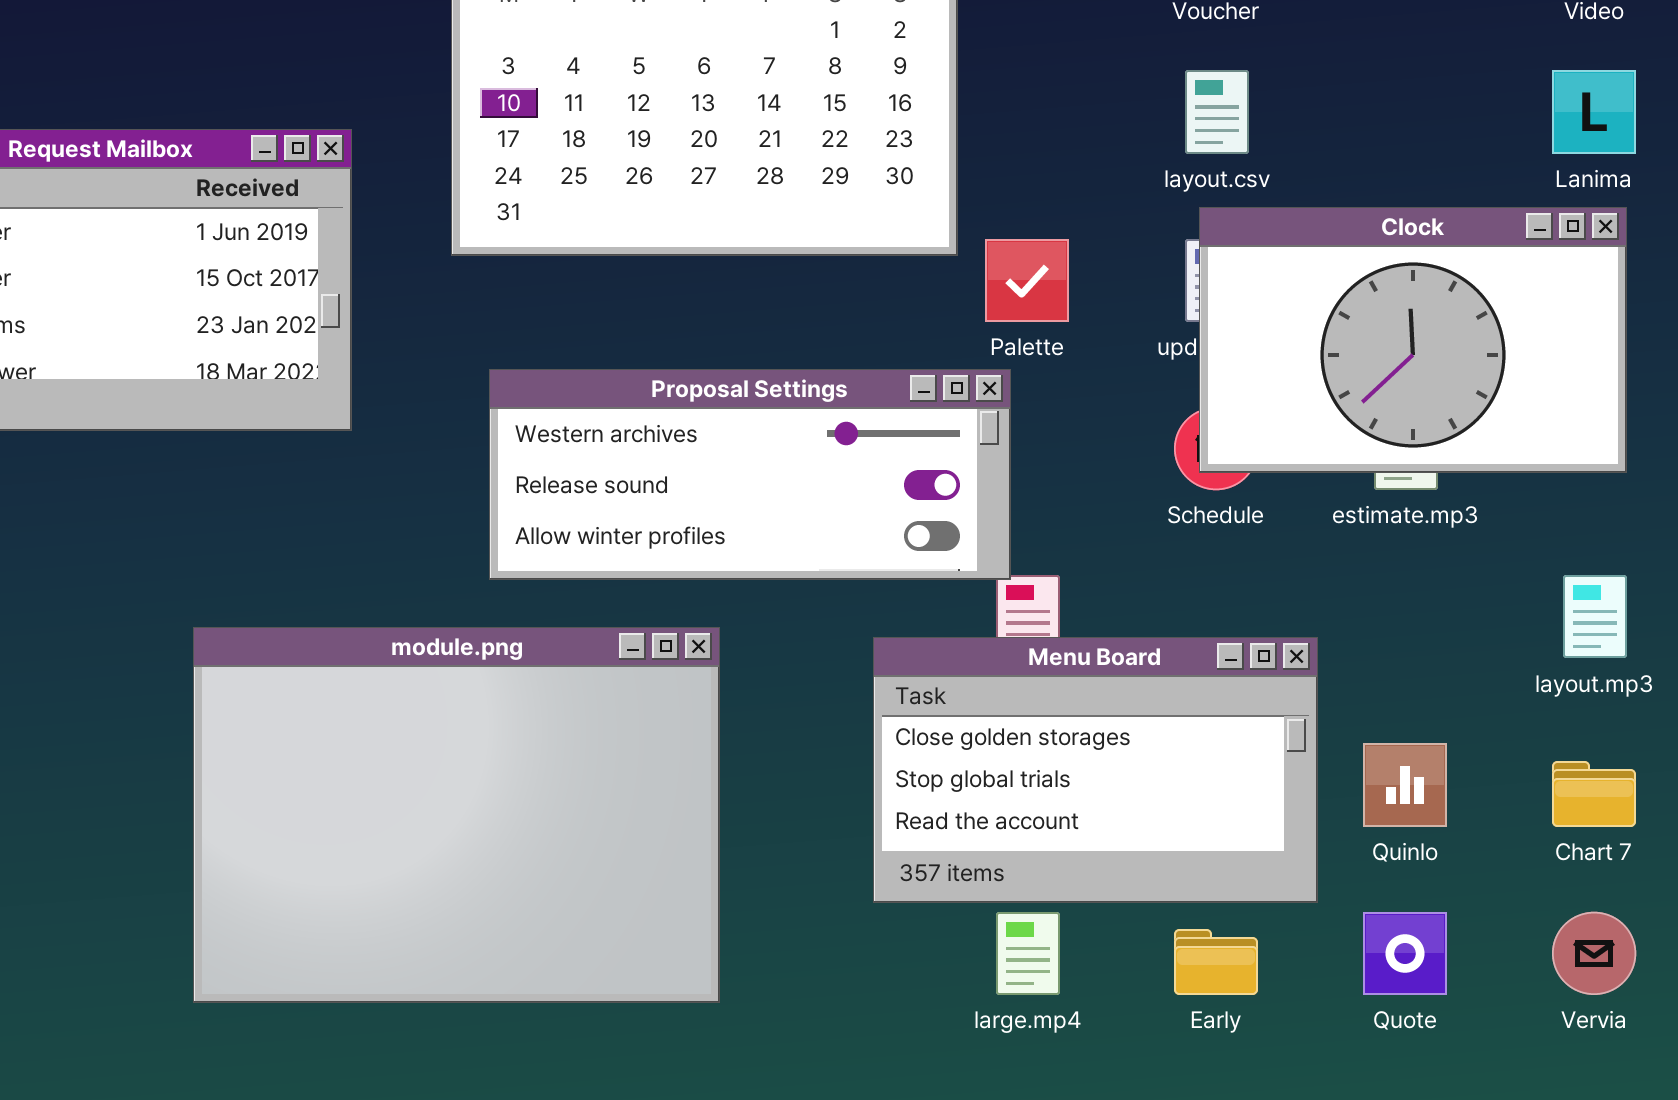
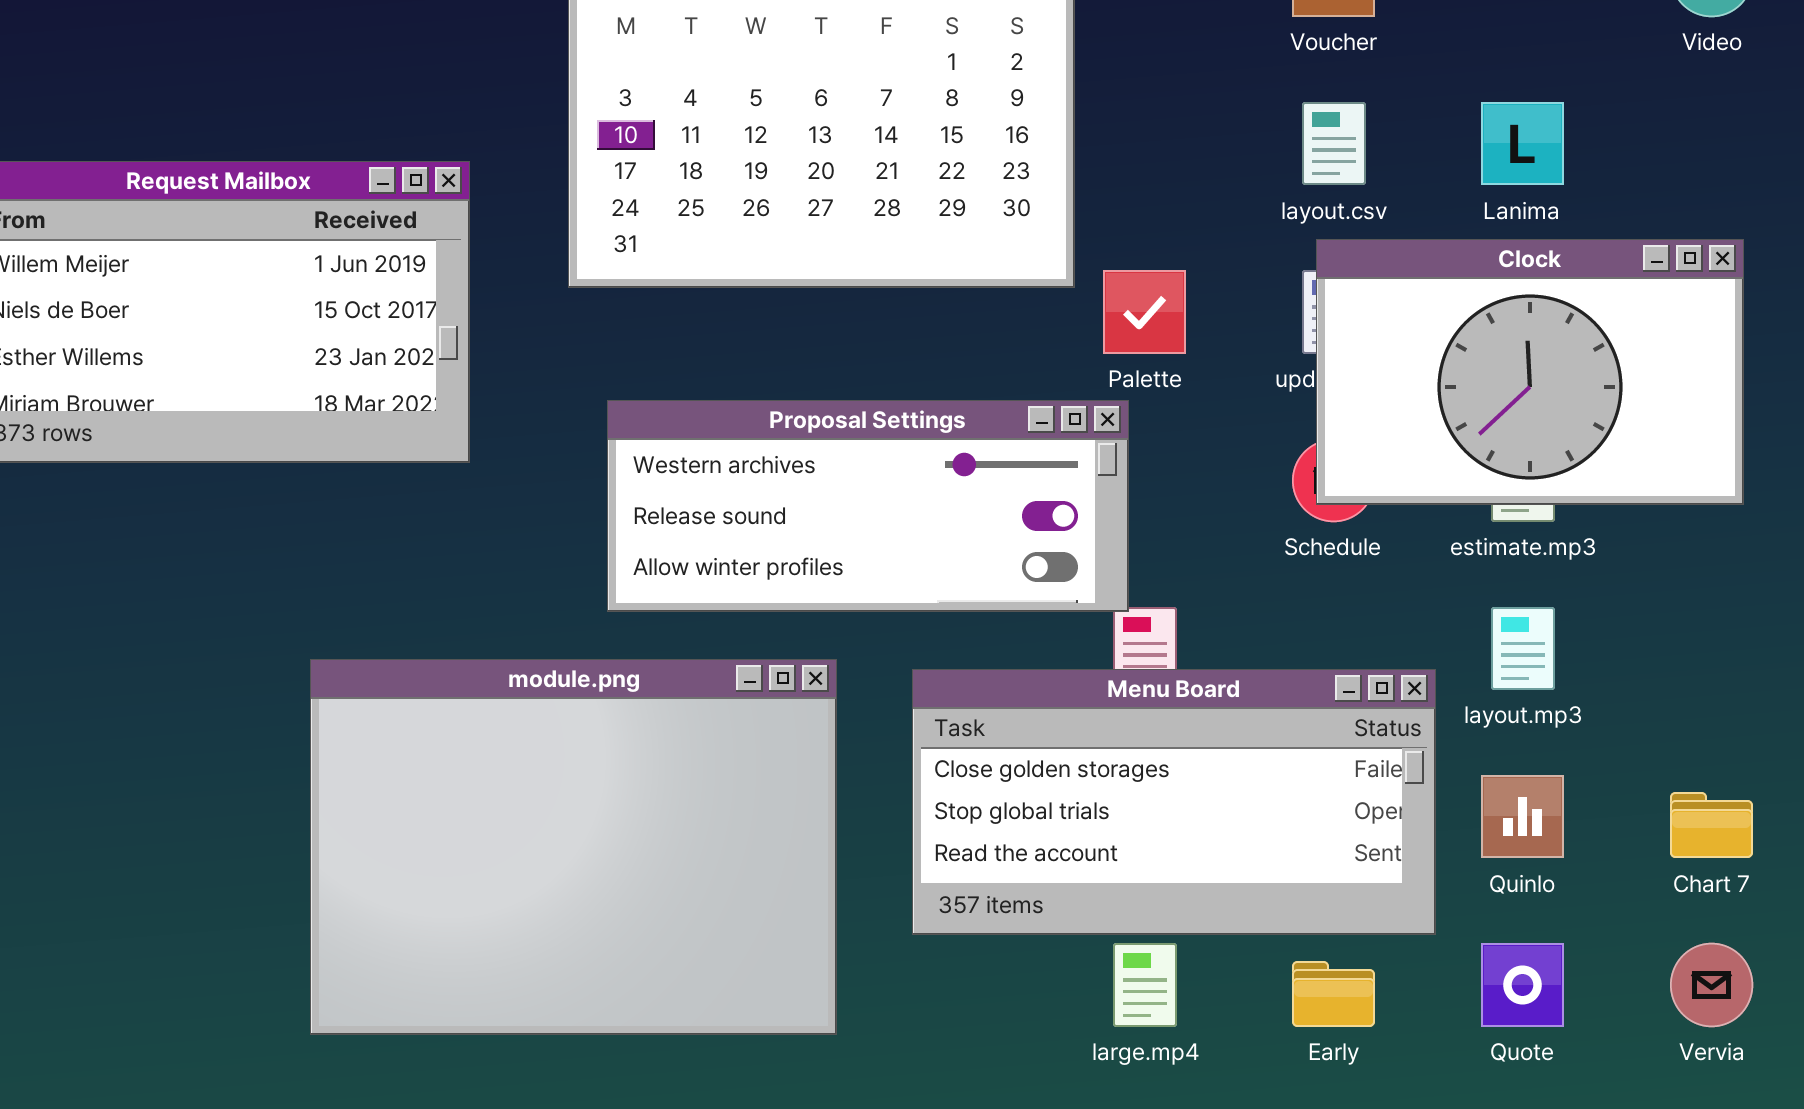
Lanima: [1552,70,1636,154] -> [1481,102,1564,185], moved
layout.mp3: [1563,575,1627,658] -> [1491,607,1555,690], moved
Menu Board: [873,637,1318,903] -> [912,669,1436,935], resized

